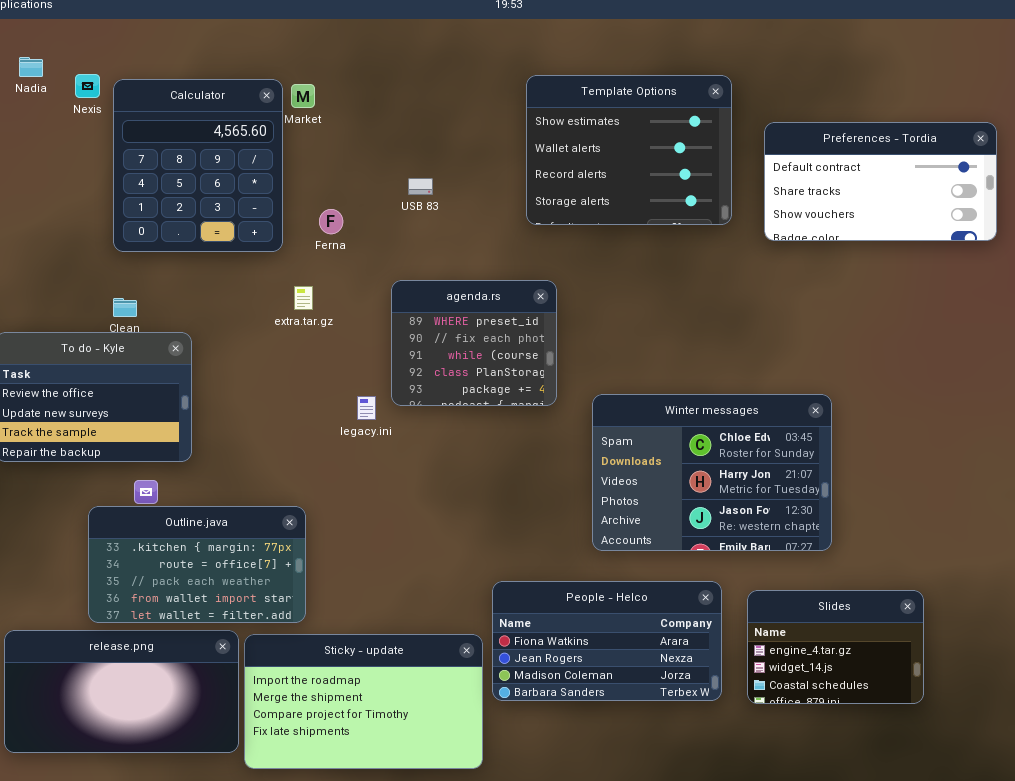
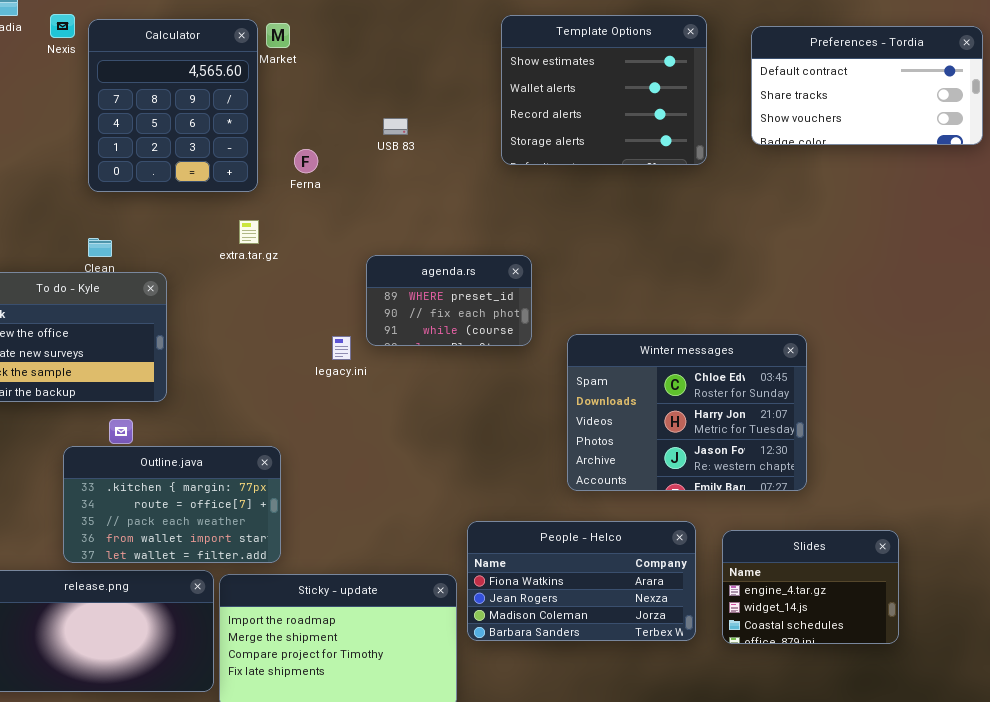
Preferences - Tordia: [764,122,997,241] -> [751,26,983,145], moved
agenda.rs: [391,280,557,406] -> [366,255,532,346], resized
extra.tar.gz: [294,286,313,310] -> [239,220,259,244], moved

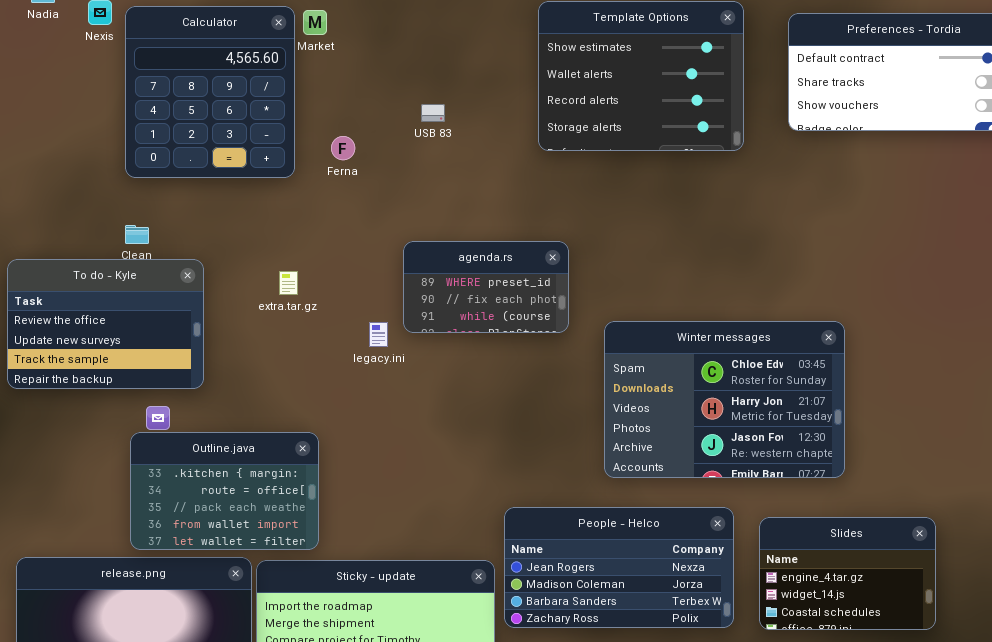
extra.tar.gz: [239,220,259,244] -> [279,271,298,295], moved
Outline.java: [63,446,281,563] -> [130,432,319,550], resized
People - Helco: [467,521,696,641] -> [504,507,734,628], scrolled down 1 row

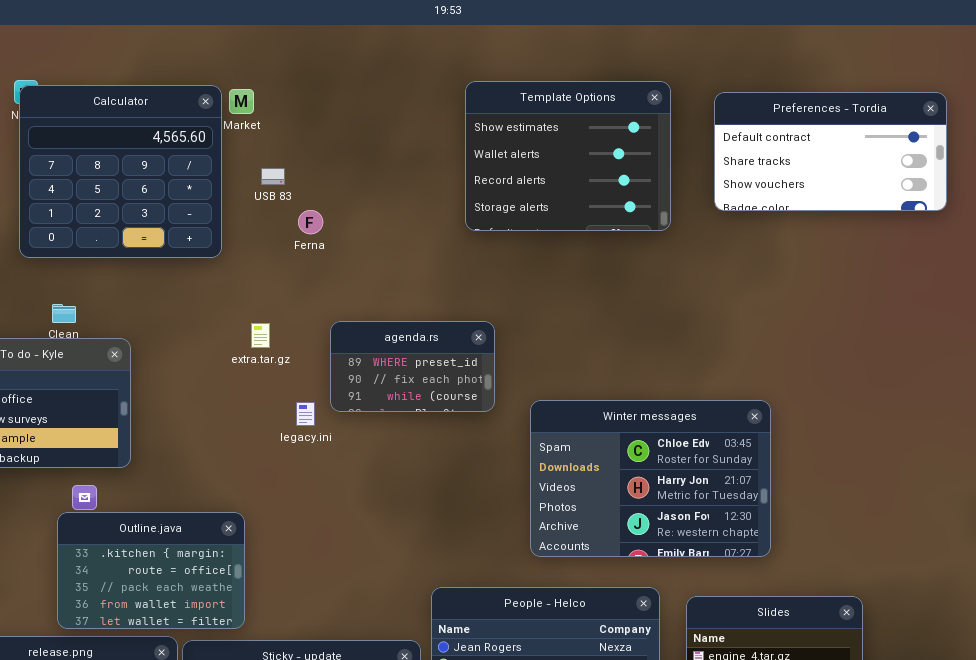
Calculator: [125,6,295,178] -> [19,85,222,258], resized
USB 83: [421,104,445,122] -> [261,168,285,185], moved
Ferna: [331,136,355,160] -> [298,210,323,234], moved
extra.tar.gz: [279,271,298,295] -> [251,323,270,348], moved

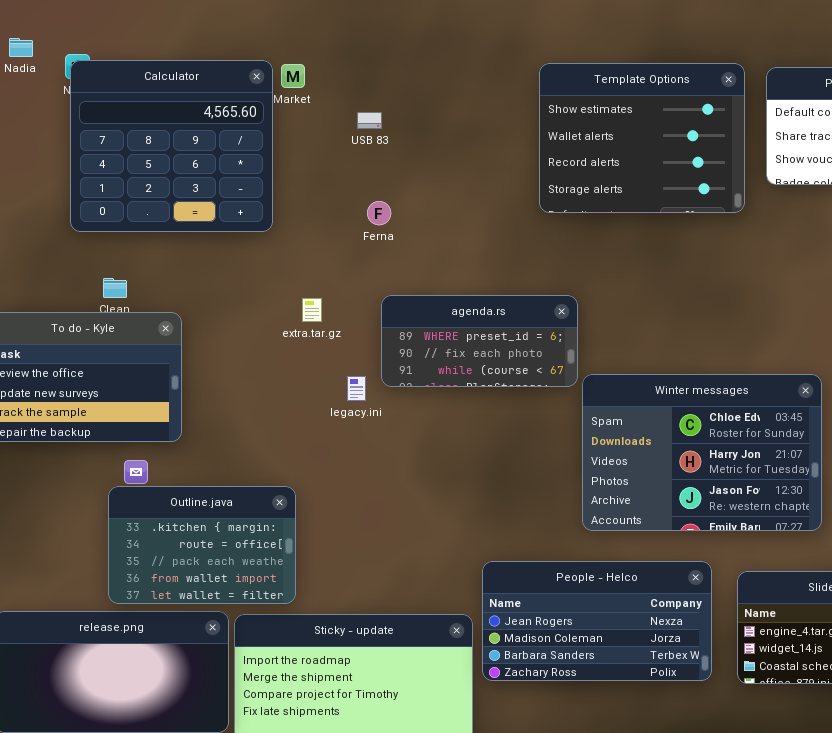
Template Options: [465,81,671,231] -> [539,63,745,213], moved
USB 83: [261,168,285,185] -> [357,112,382,129], moved
Ferna: [298,210,323,234] -> [367,201,391,225], moved
agenda.rs: [330,321,495,412] -> [381,295,578,387], resized

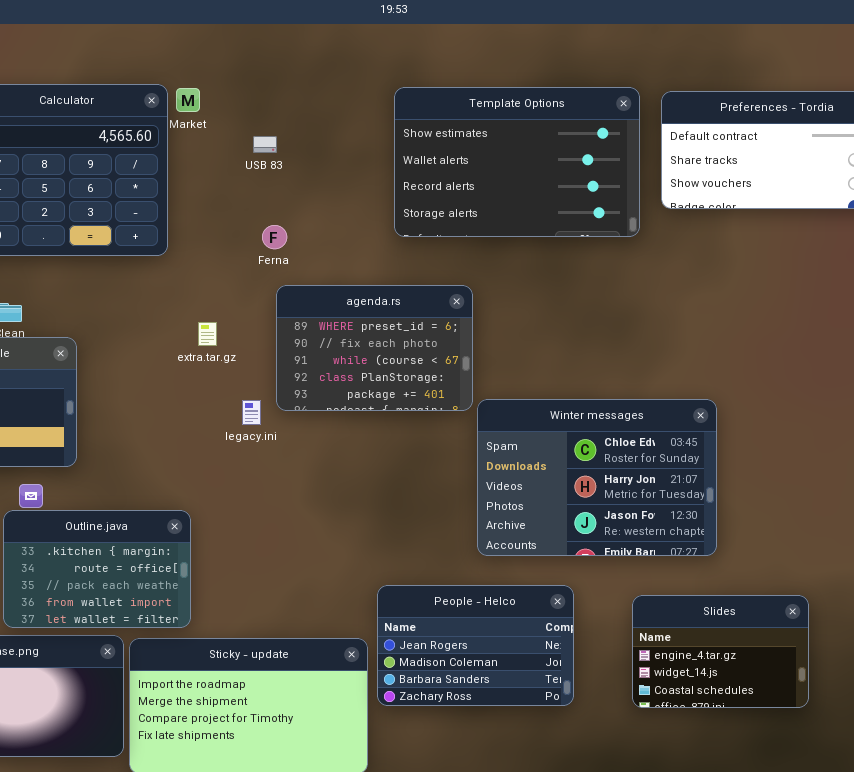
Template Options: [539,63,745,213] -> [394,87,640,237], resized
agenda.rs: [381,295,578,387] -> [276,285,473,411], resized
People - Helco: [482,561,712,681] -> [377,585,574,706], resized

